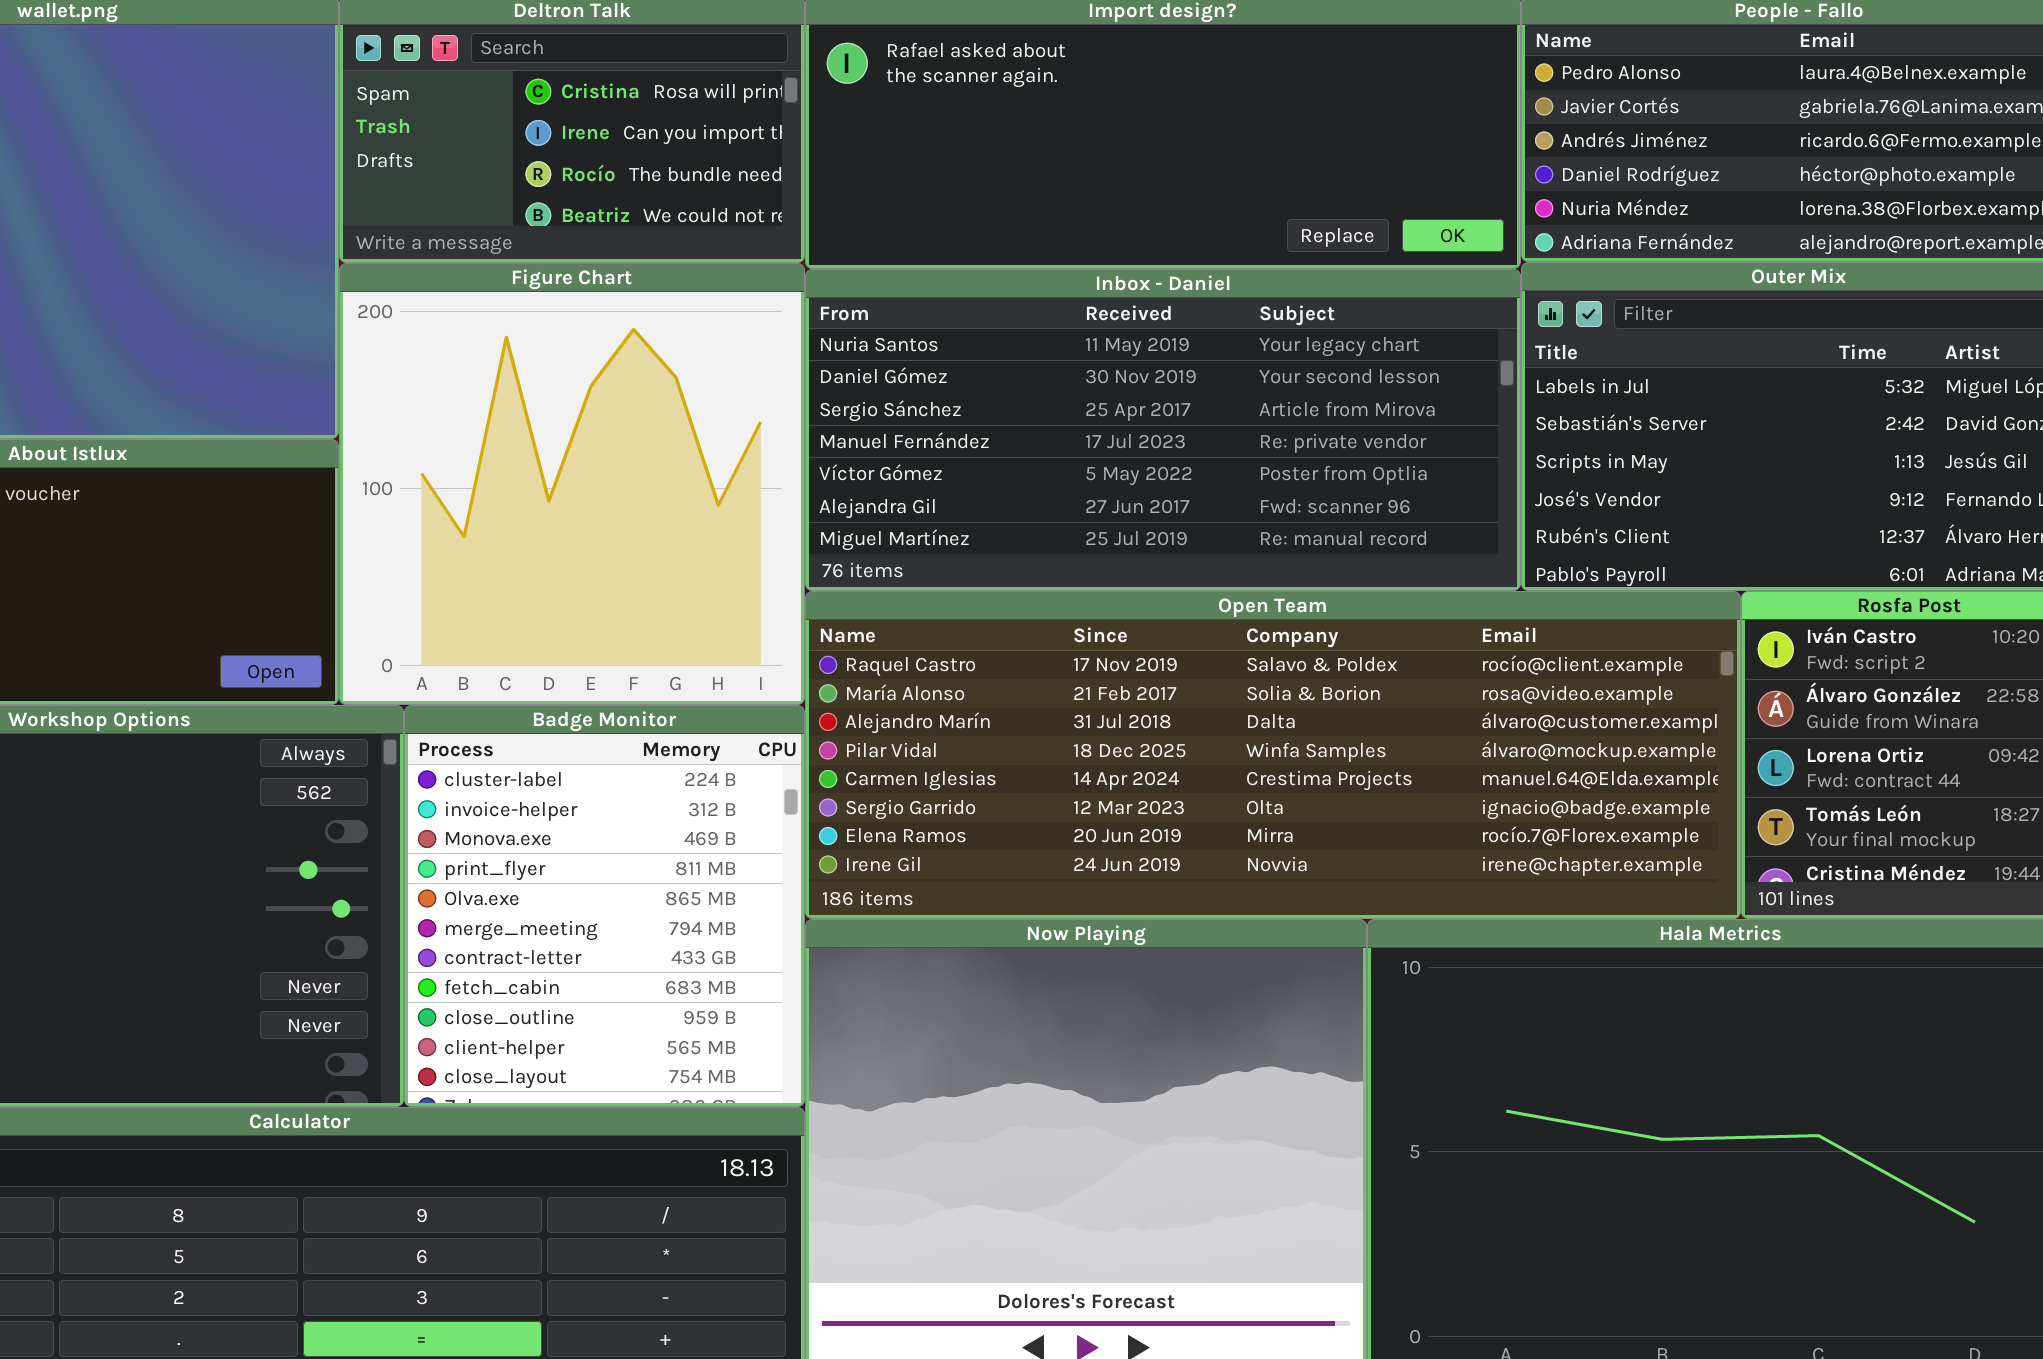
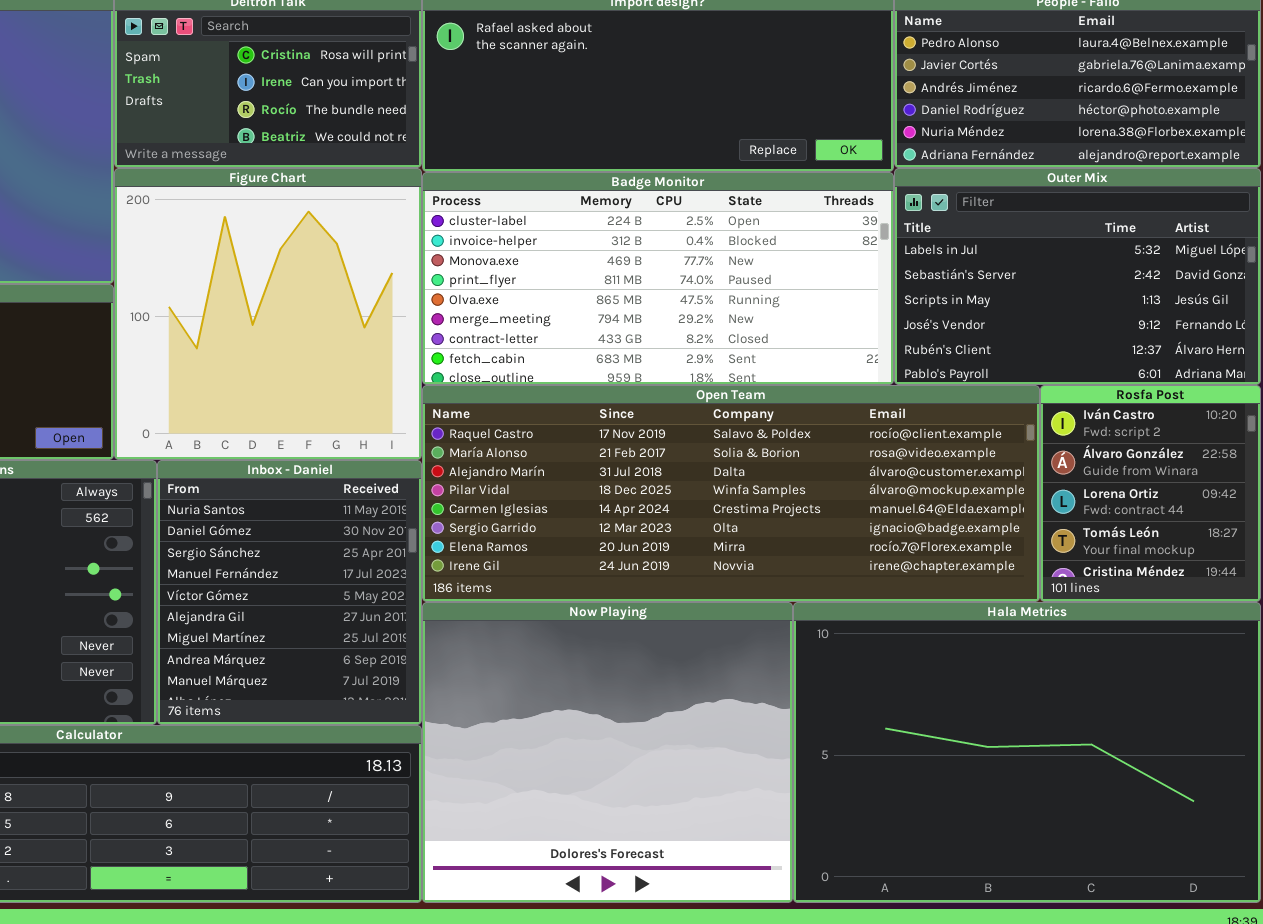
Inbox - Daniel: [805,269,1521,591] -> [157,460,422,725], moved, resized
Badge Monitor: [404,705,805,1107] -> [422,172,894,385], moved, resized

